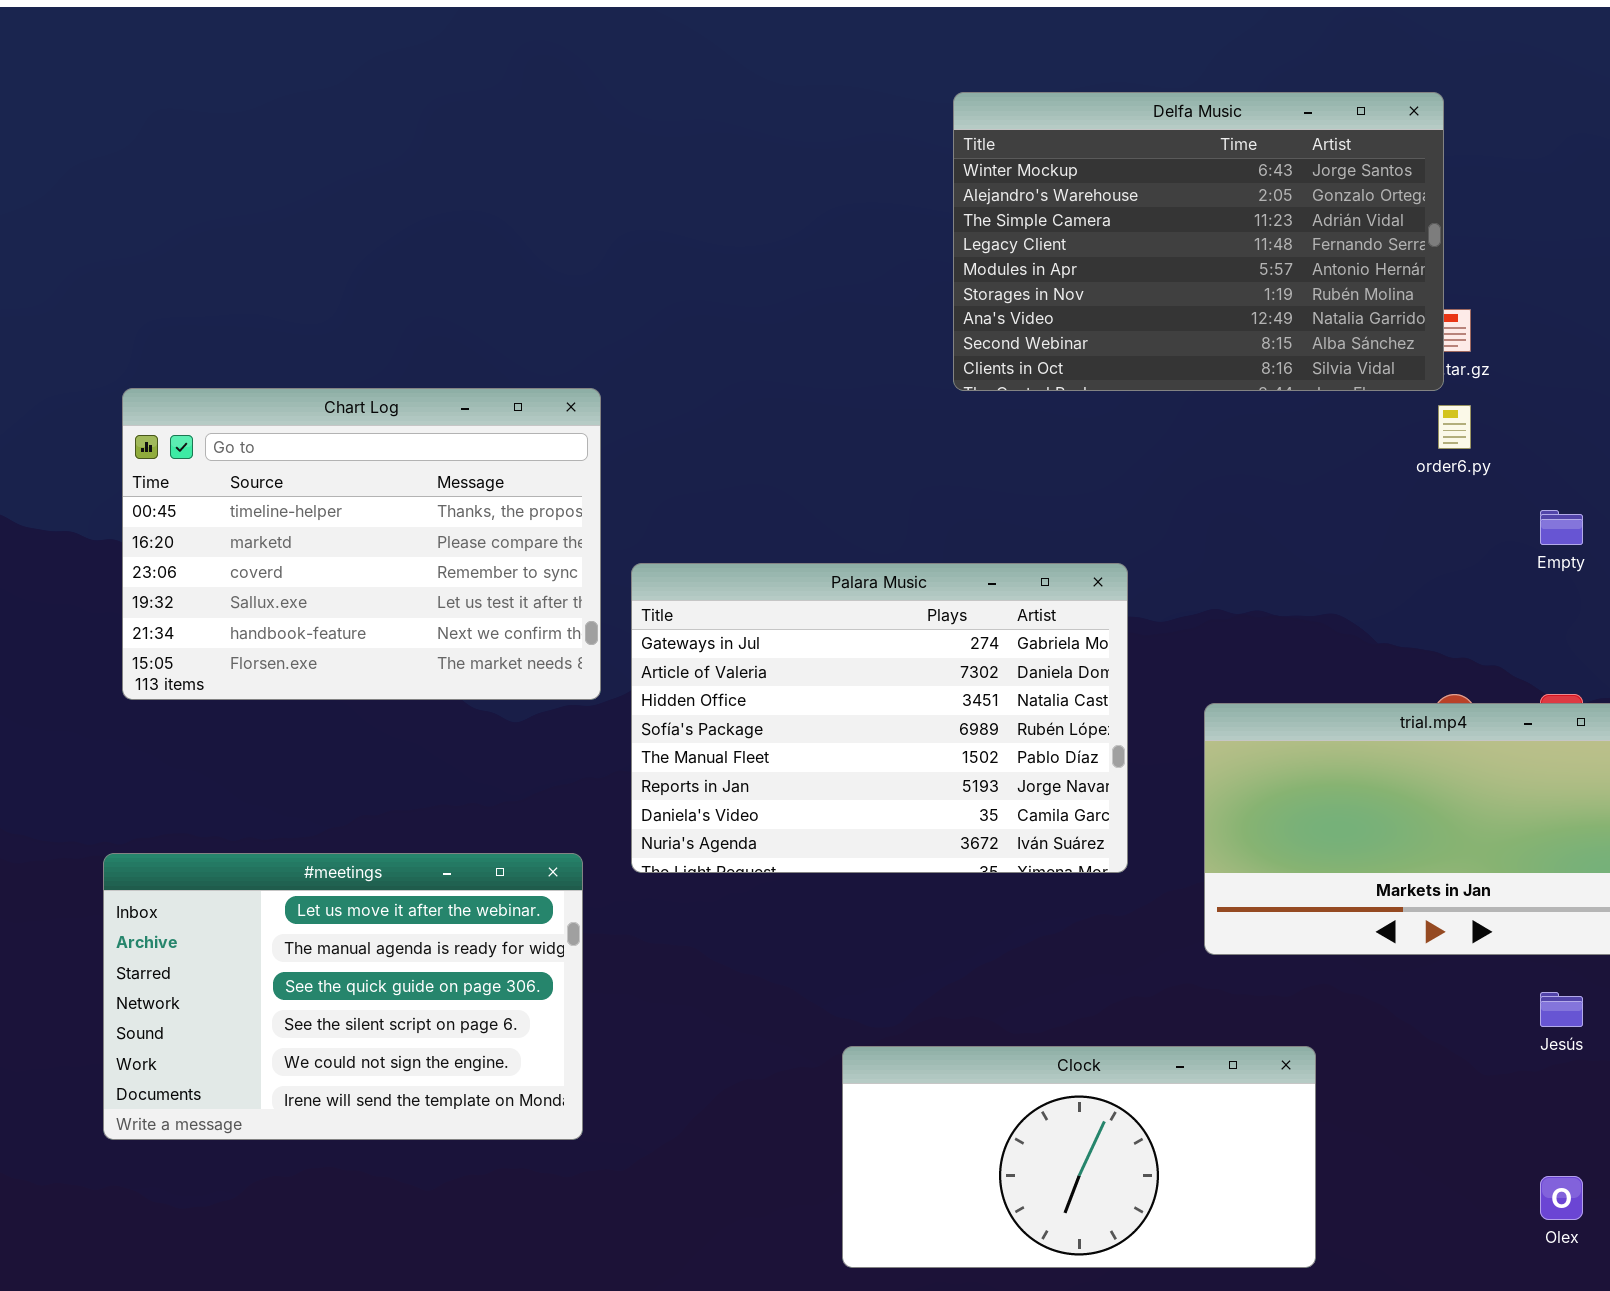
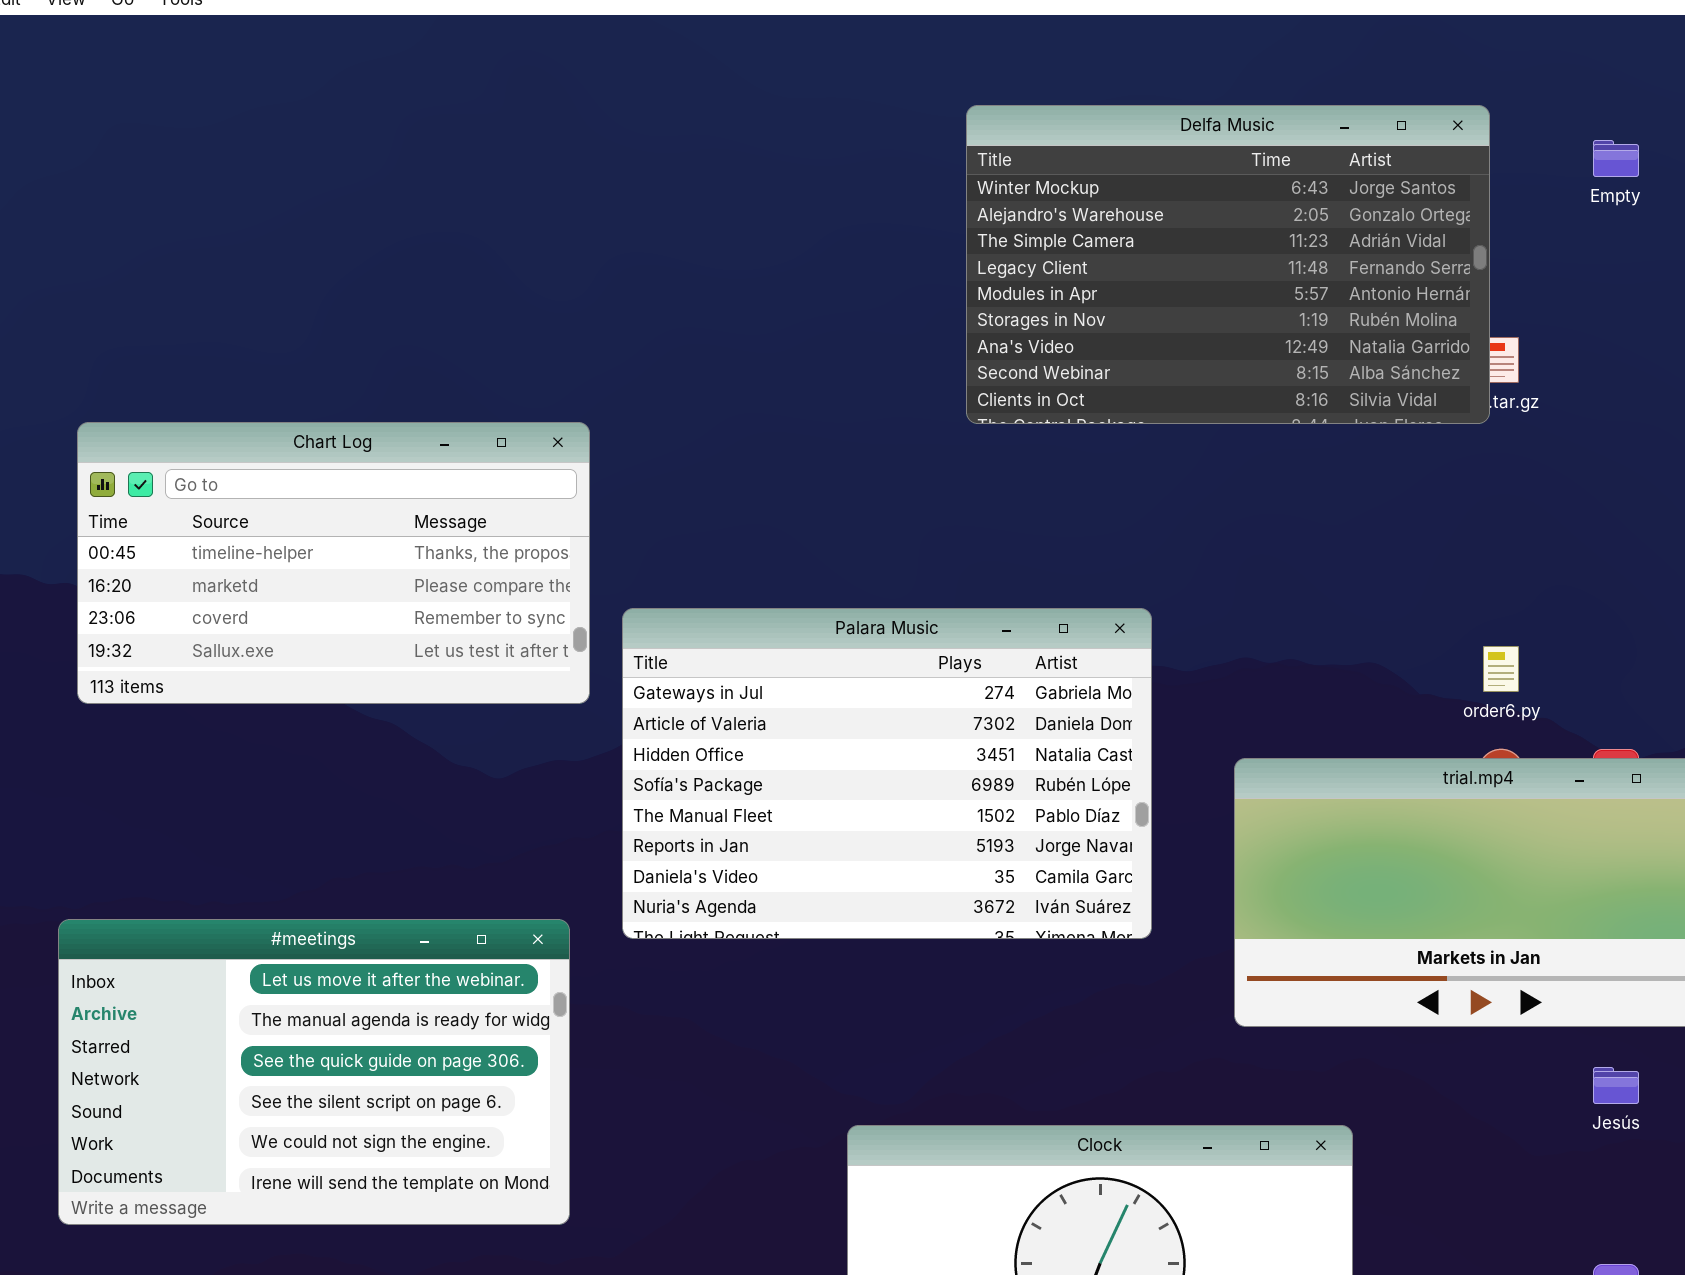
Chart Log: [122,388,601,700] -> [77,422,590,704], resized
order6.py: [1438,405,1471,449] -> [1483,646,1519,692], moved
Empty: [1540,510,1583,545] -> [1593,140,1639,177], moved

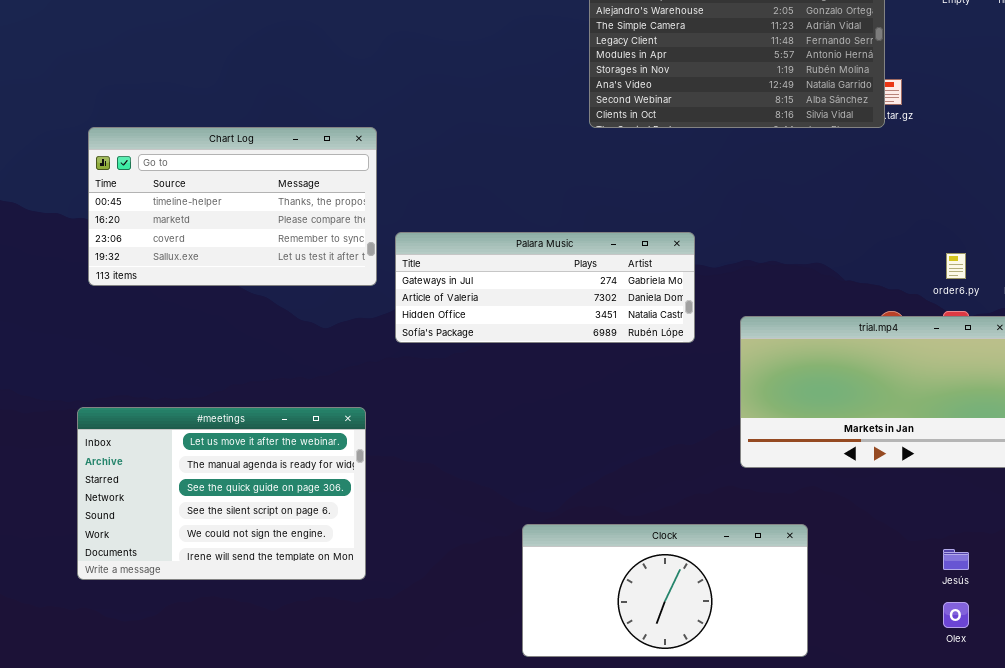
Palara Music: [622,608,1152,939] -> [395,232,695,343], resized
order6.py: [1483,646,1519,692] -> [946,253,966,279], moved
Jesús: [1593,1067,1639,1104] -> [943,549,969,570], moved

